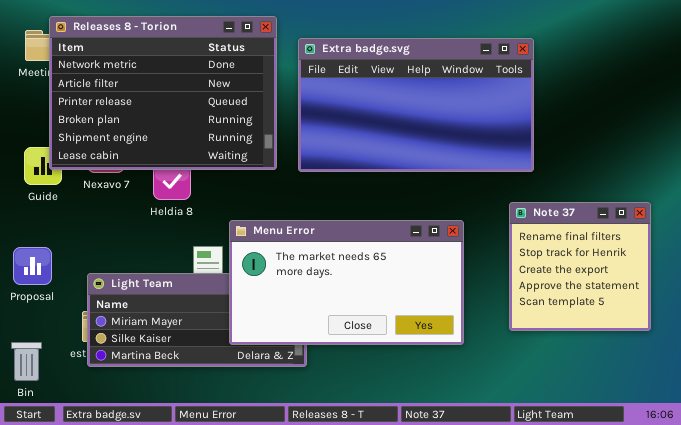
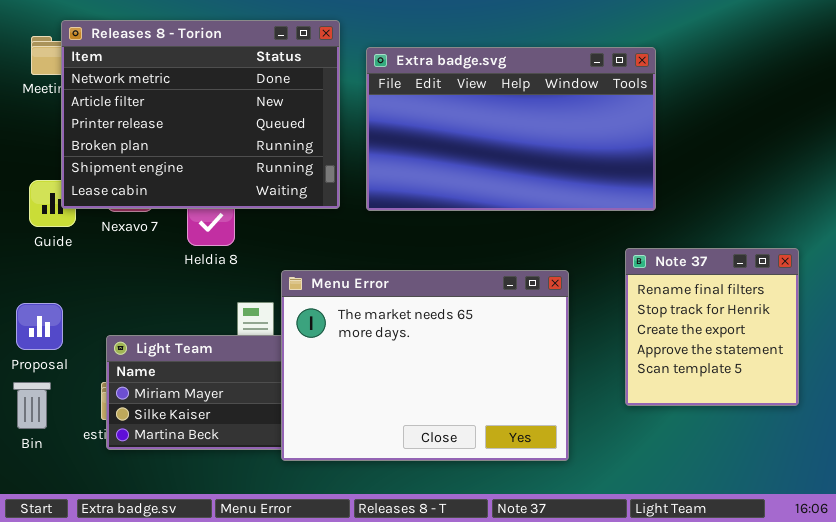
Menu Error: [229,220,464,345] -> [281,270,569,461], resized
Bin: [11,342,42,381] -> [13,382,51,429], moved

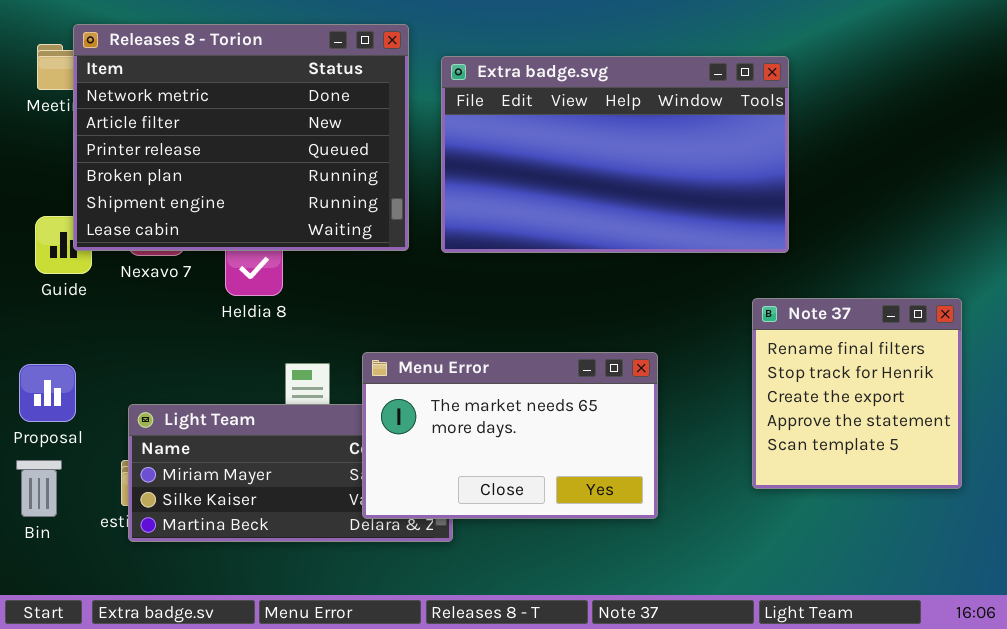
Menu Error: [281,270,569,461] -> [362,352,658,519], moved, resized

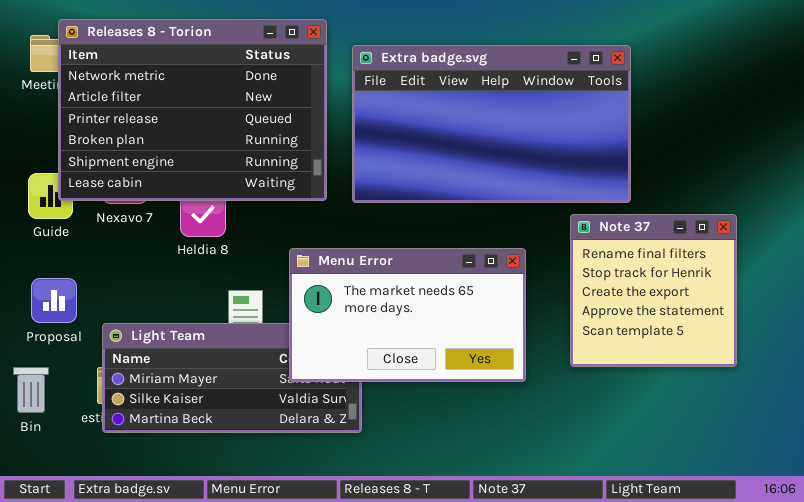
Note 37: [752,298,962,489] -> [570,214,737,367], moved
Menu Error: [362,352,658,519] -> [289,248,526,382], moved
Proposal: [19,364,76,422] -> [31,278,77,323], moved

